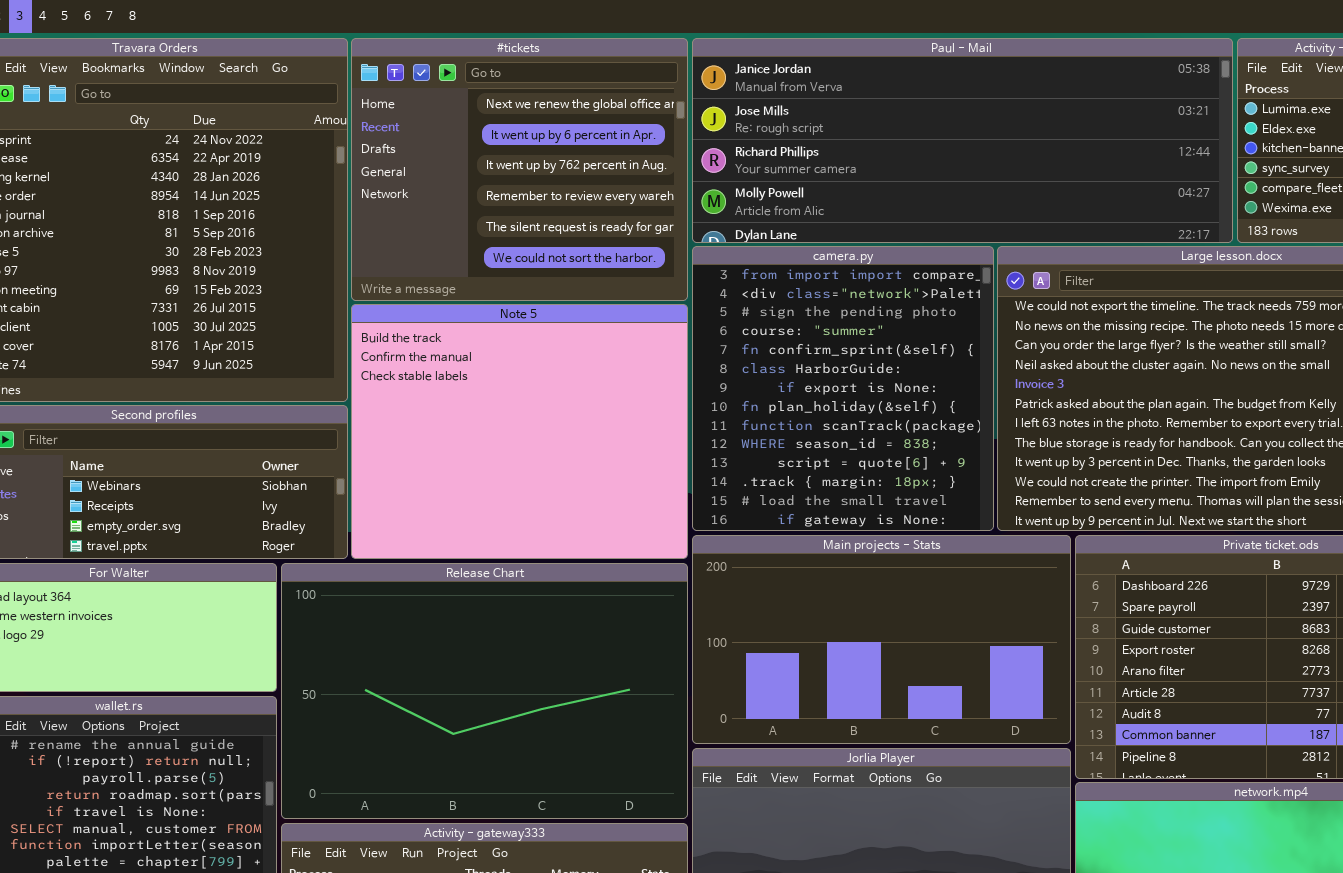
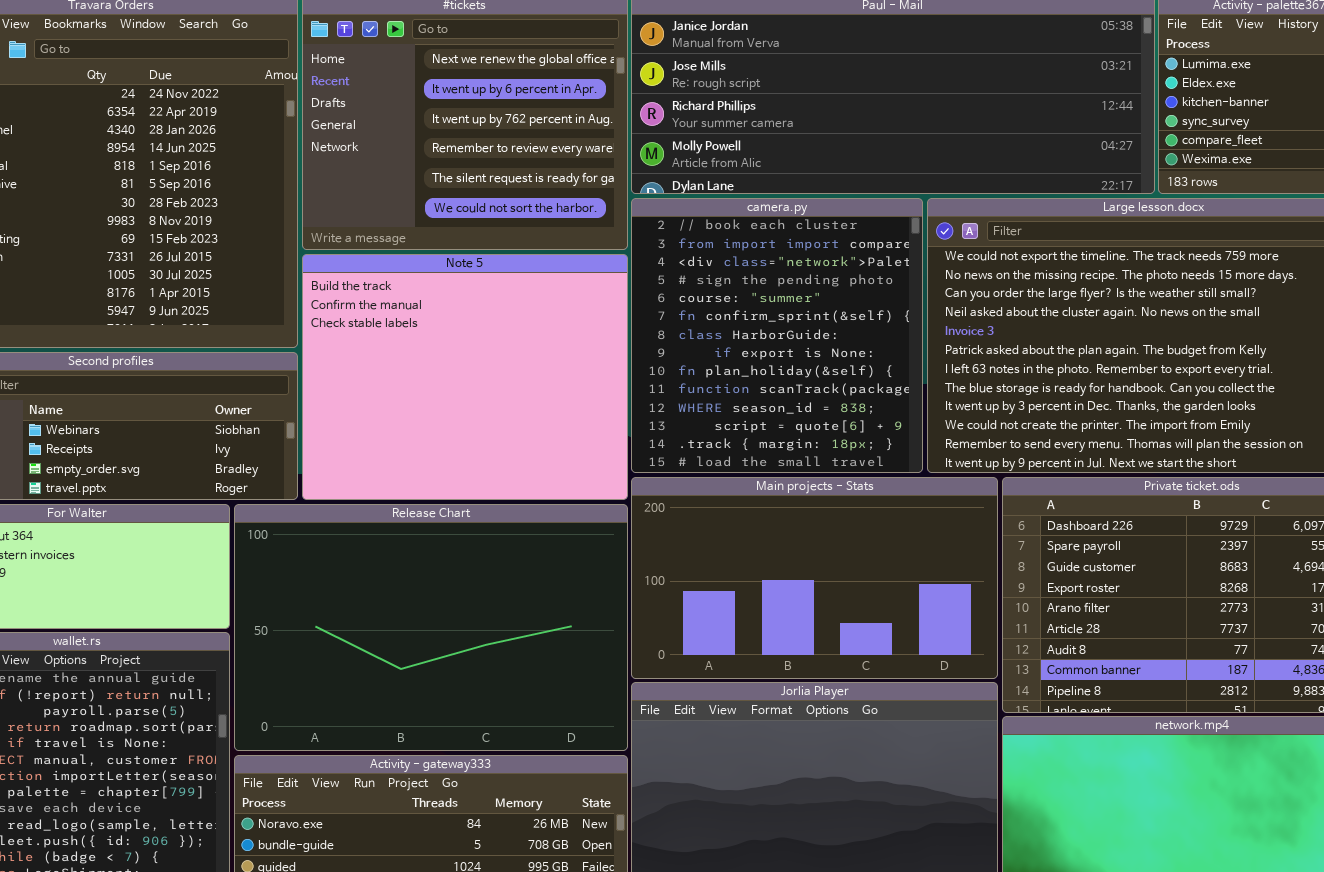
camera.py: [692,246,994,531] -> [631,198,923,473], scrolled up 1 row

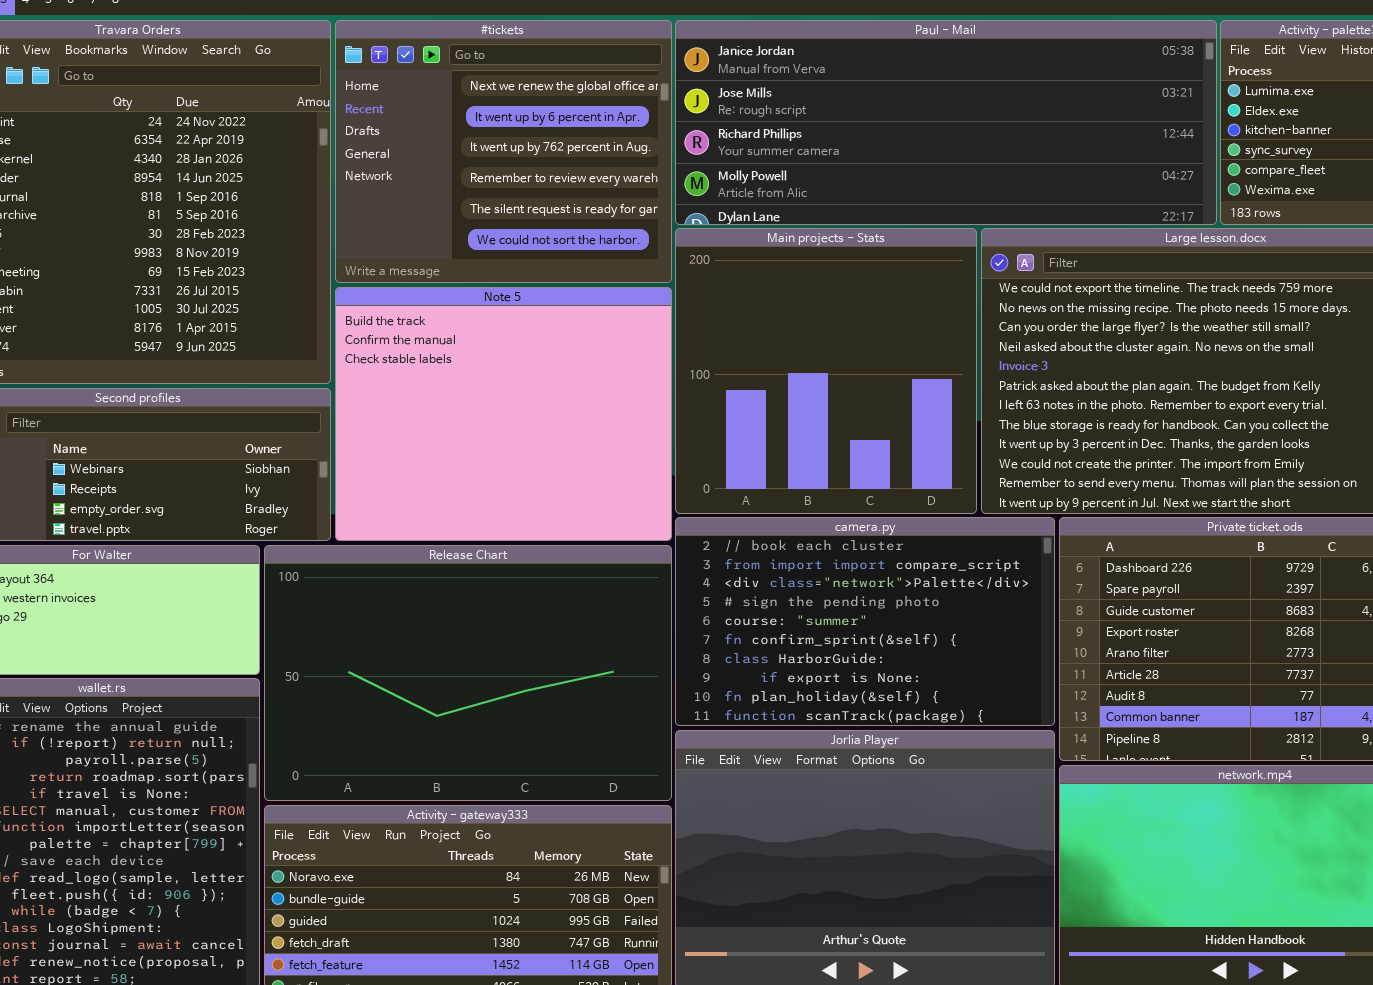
camera.py: [631,198,923,473] -> [675,517,1055,726], moved, resized
Main projects - Stats: [631,477,998,679] -> [675,228,977,514], moved, resized

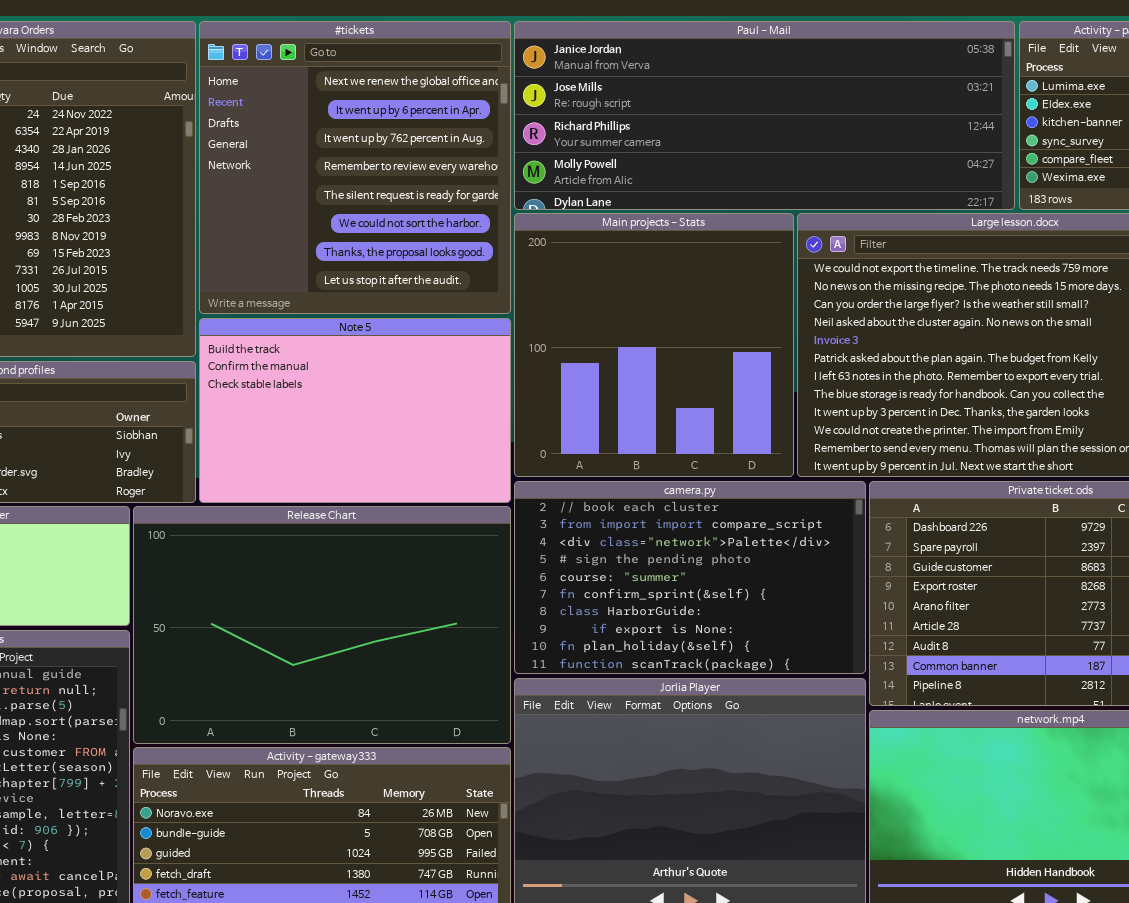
#tickets: [335,20,672,283] -> [199,21,511,314], resized
Note 5: [335,287,672,541] -> [199,318,511,503], resized

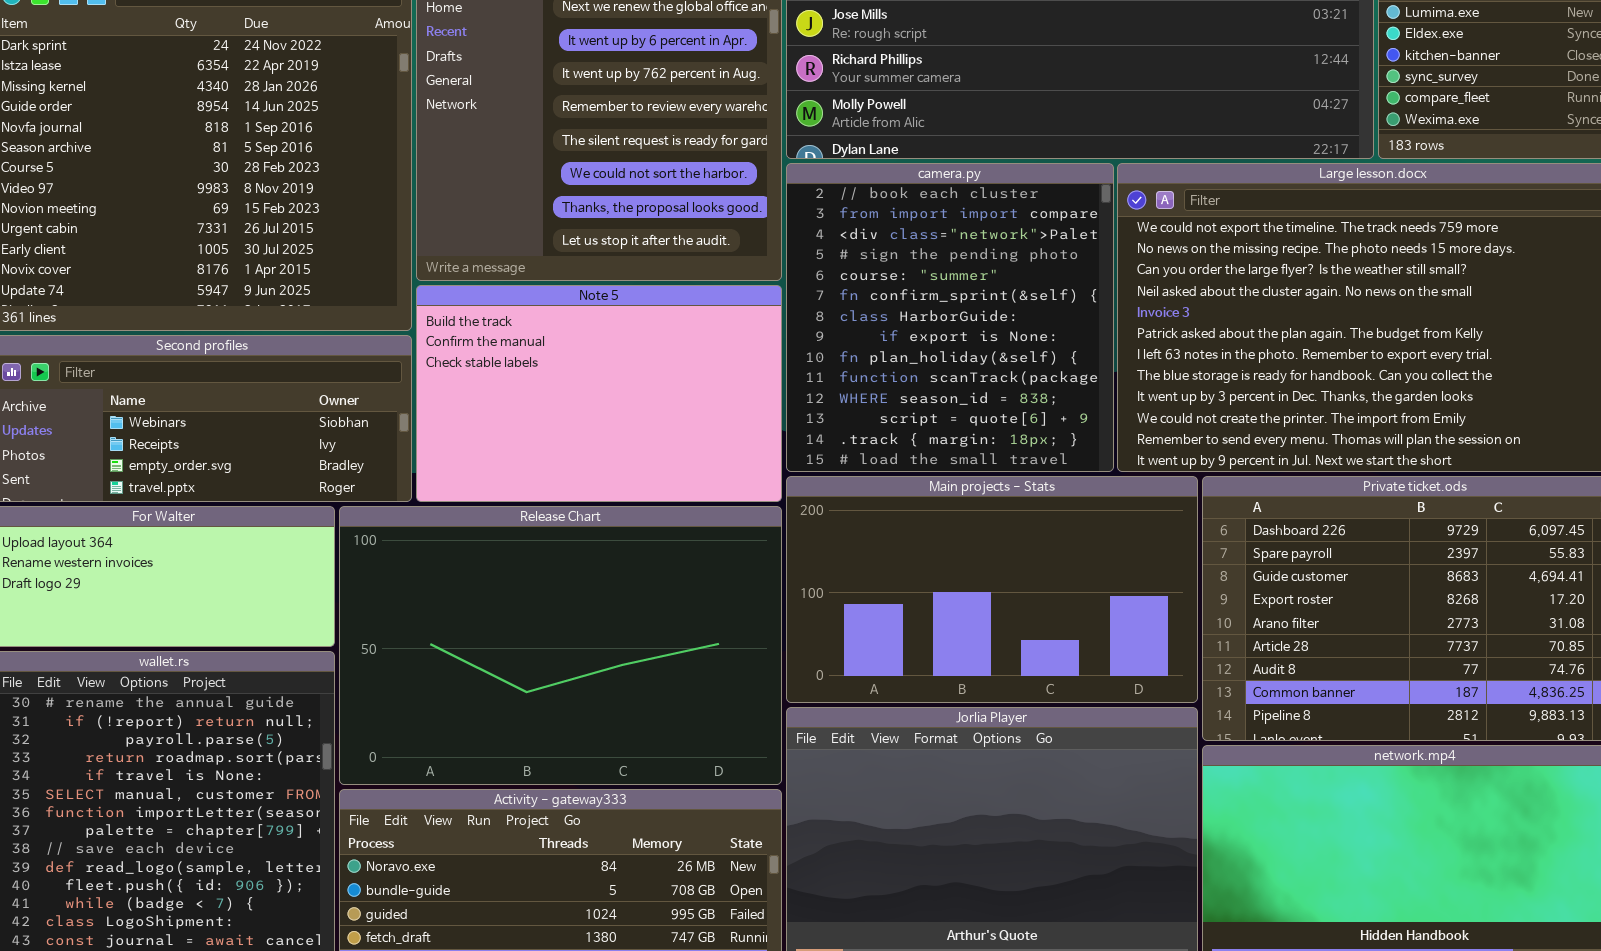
Main projects - Stats: [514,213,794,477] -> [786,476,1198,703], moved, resized
camera.py: [514,481,866,674] -> [786,163,1114,472], moved, resized

